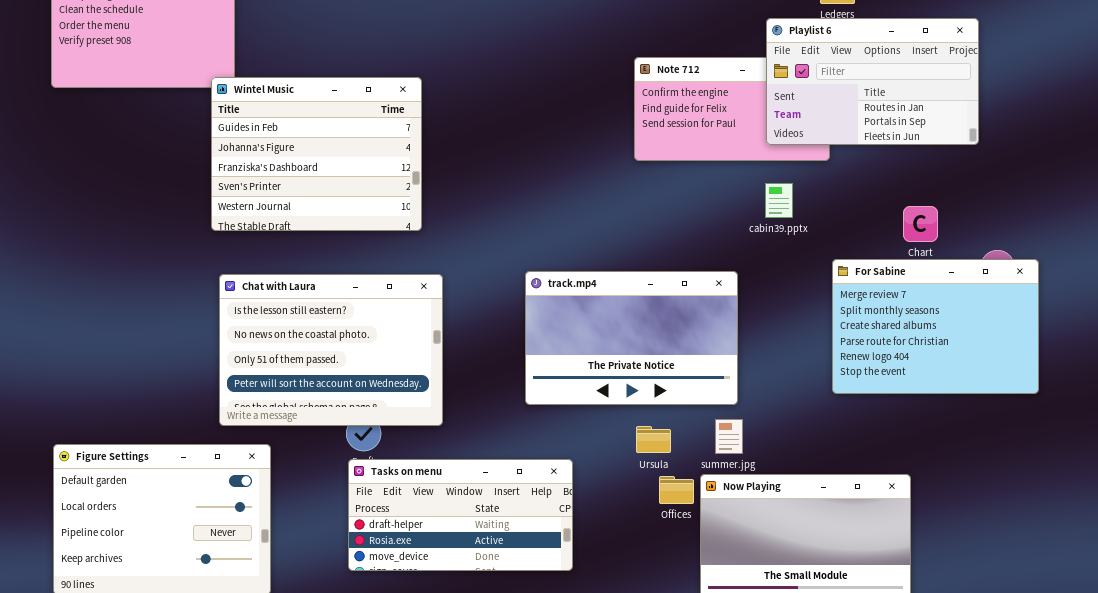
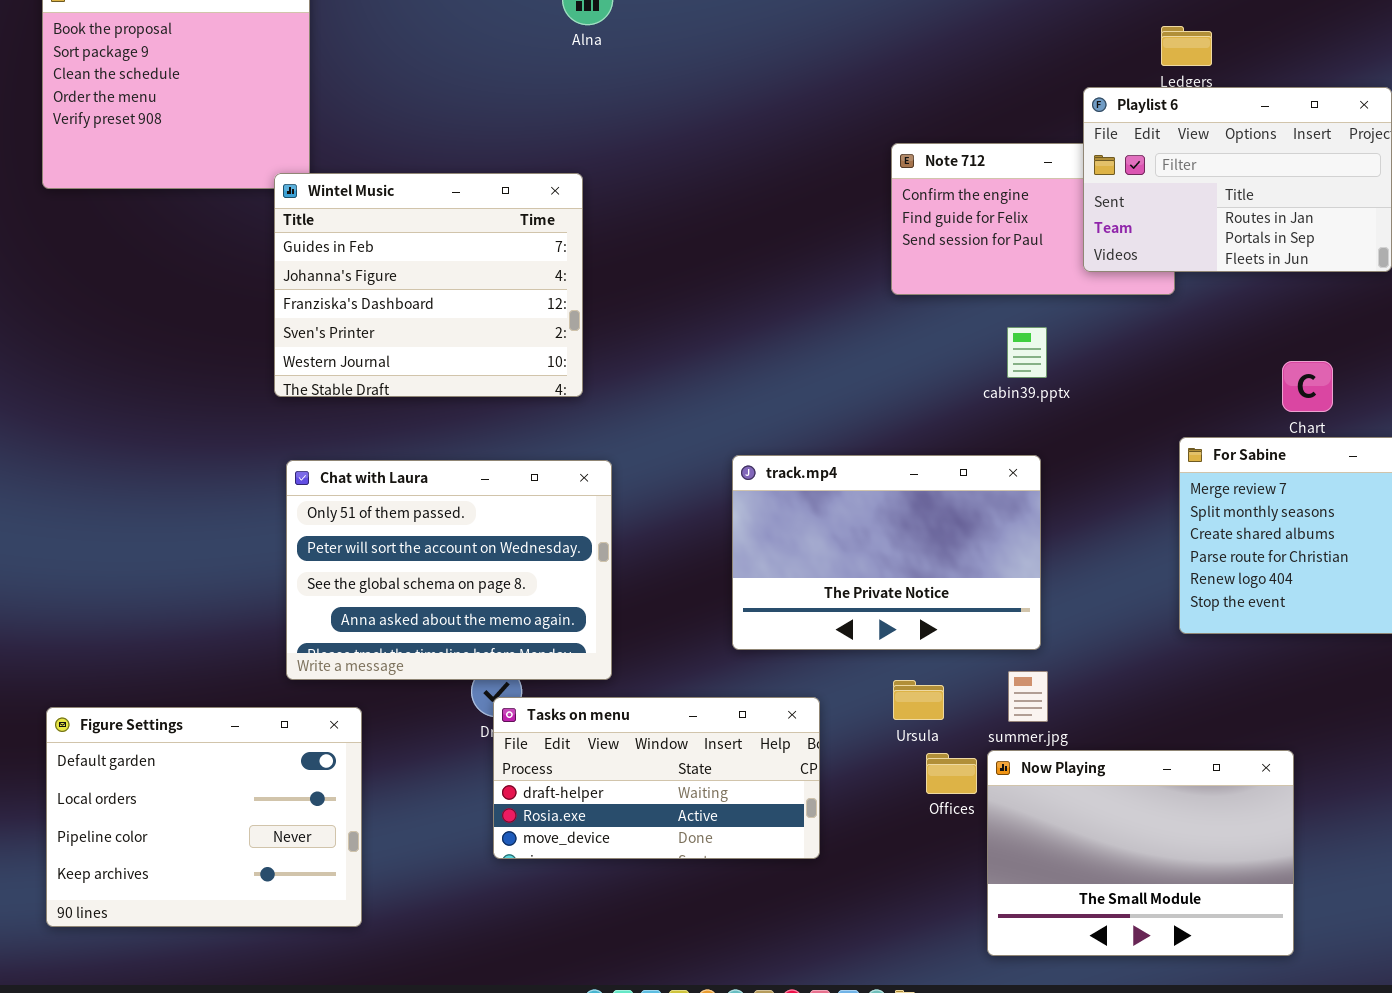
cabin39.pptx: [765,183,793,218] -> [1007,327,1047,378], moved
Chat with Laura: [219,274,443,426] -> [286,460,612,680], scrolled down 2 rows
Tasks on menu: [348,459,573,571] -> [493,697,820,859], moved

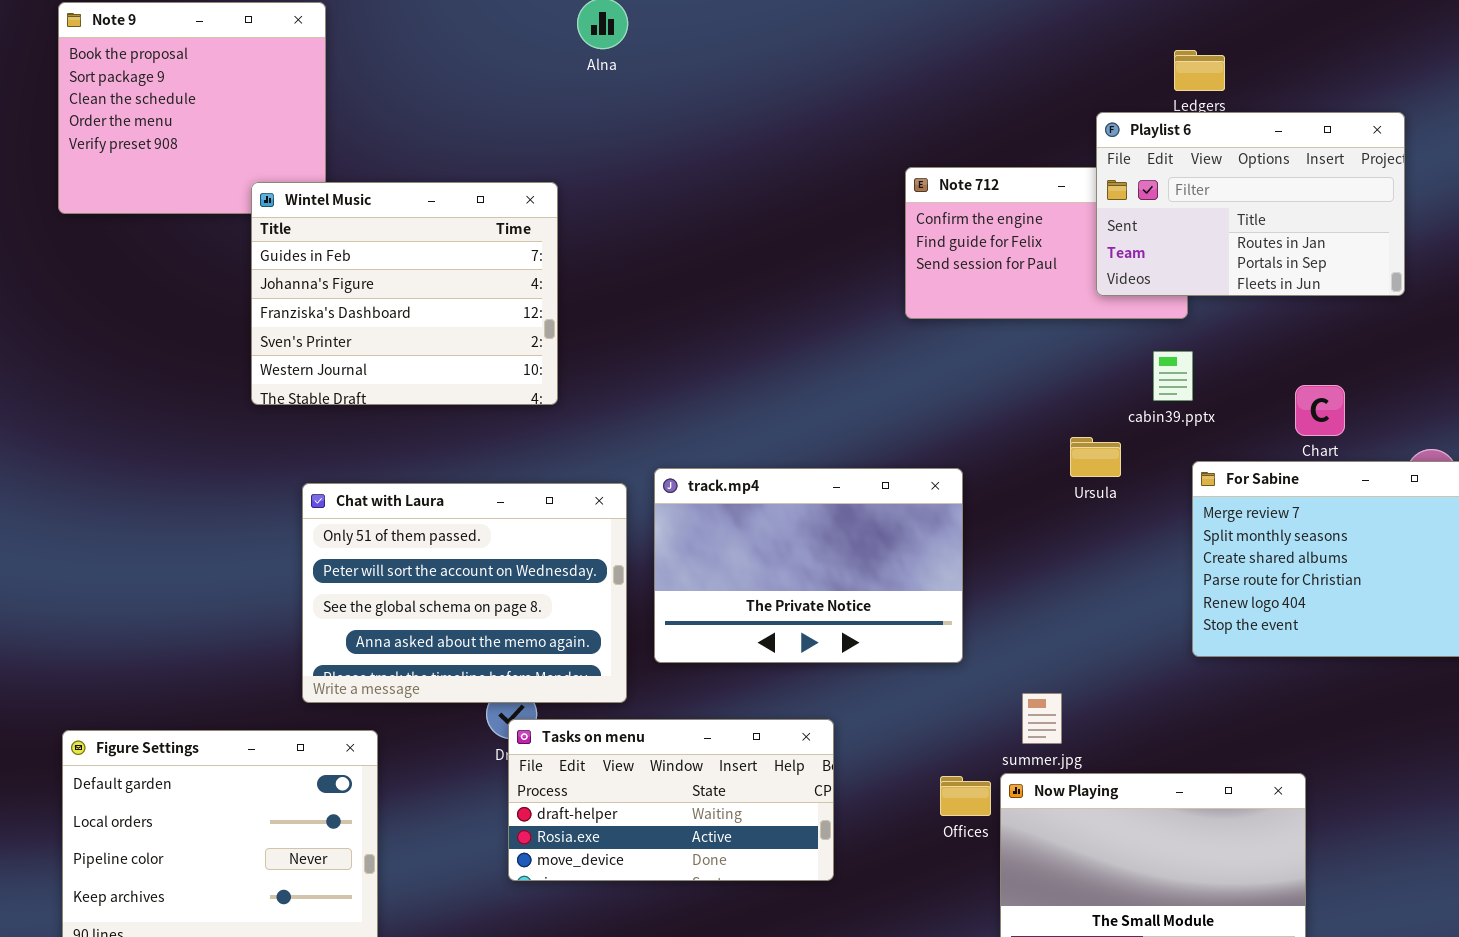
Wintel Music: [274,173,583,397] -> [251,182,558,405], moved
cabin39.pptx: [1007,327,1047,378] -> [1153,351,1193,401], moved
track.mp4: [732,455,1041,650] -> [654,468,963,663], moved
Ursula: [893,680,944,720] -> [1070,437,1121,477], moved

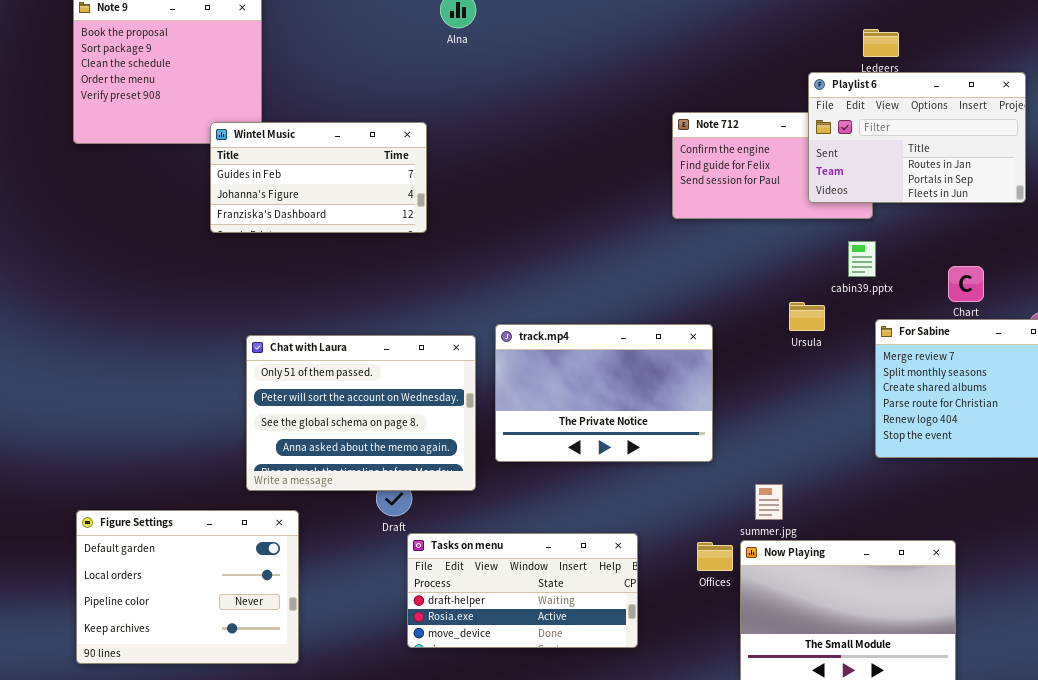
Wintel Music: [251,182,558,405] -> [210,122,427,233], resized
Tasks on menu: [508,719,834,881] -> [407,533,638,648], moved

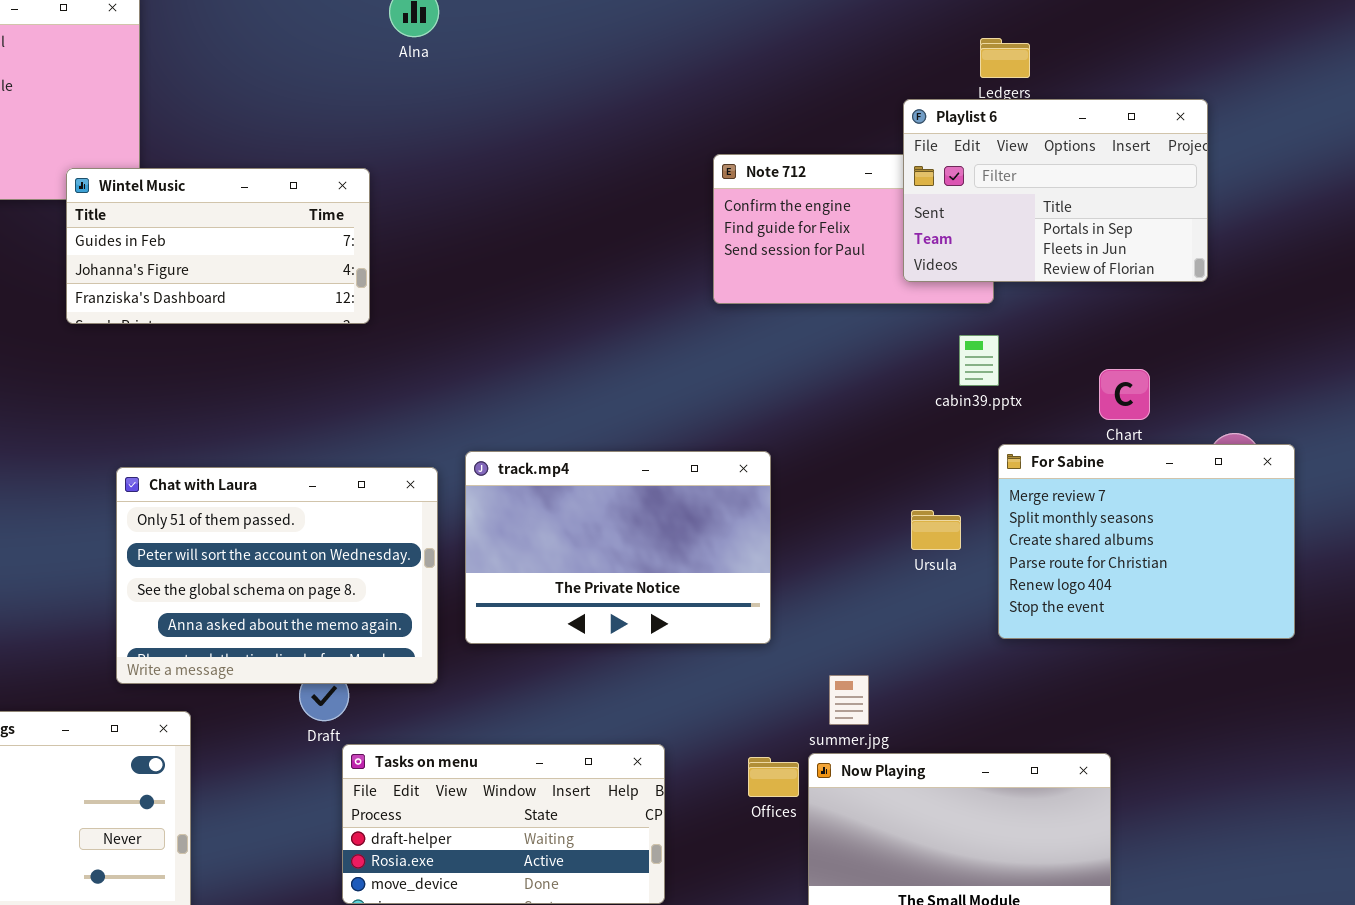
Playlist 6: [808,72,1026,203] -> [903,99,1208,282], scrolled down 1 row
Ursula: [789,302,825,331] -> [911,510,961,550], moved

